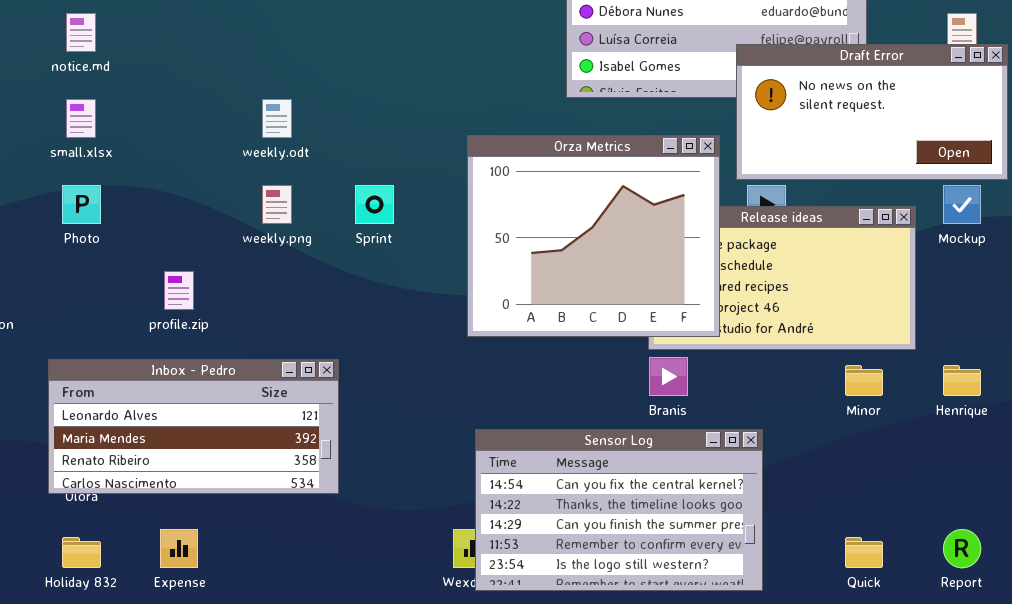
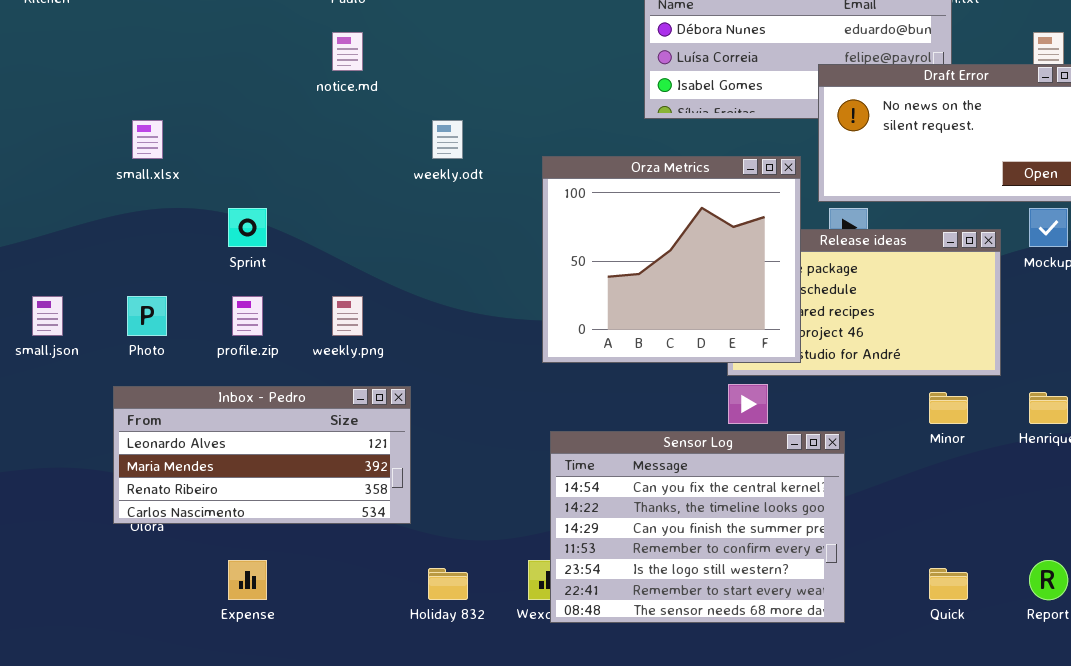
notice.md: [66,13,96,52] -> [332,32,363,71], moved
weekly.odt: [262,99,292,138] -> [432,120,463,159], moved
Photo: [62,185,101,224] -> [127,296,167,336], moved
weekly.png: [262,185,292,224] -> [332,296,363,336], moved
Sprint: [355,185,394,224] -> [228,208,267,247], moved
Sensor Log: [475,429,763,591] -> [550,431,845,623], resized
Holiday 832: [62,537,101,568] -> [428,568,468,600], moved

